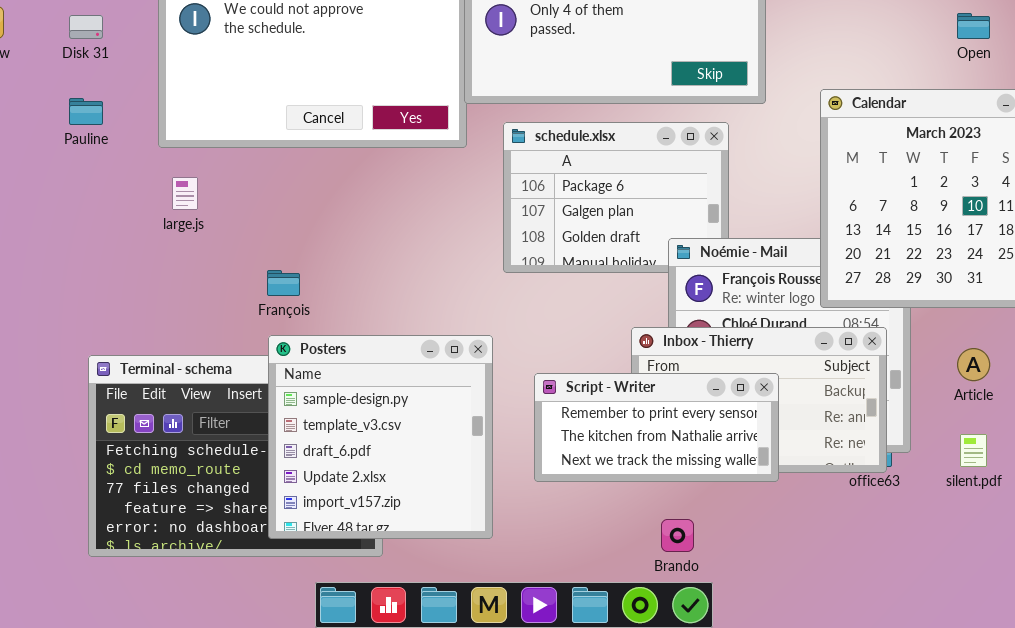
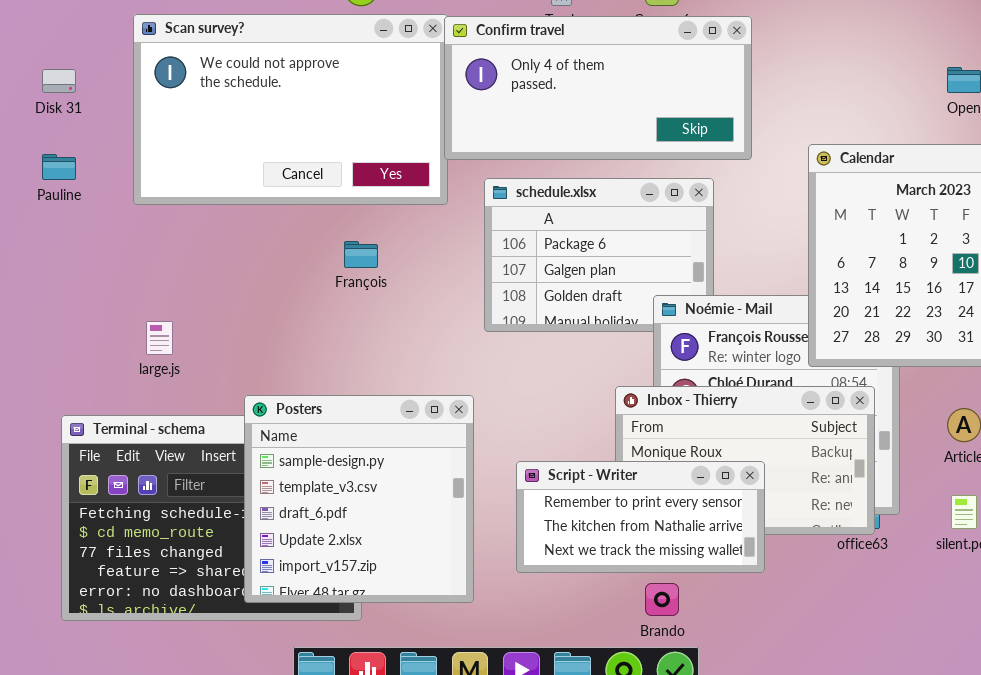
large.js: [172,177,198,210] -> [146,321,173,355], moved
François: [267,270,300,296] -> [344,241,378,268], moved
Script - Writer: [534,373,779,482] -> [516,461,765,573], moved

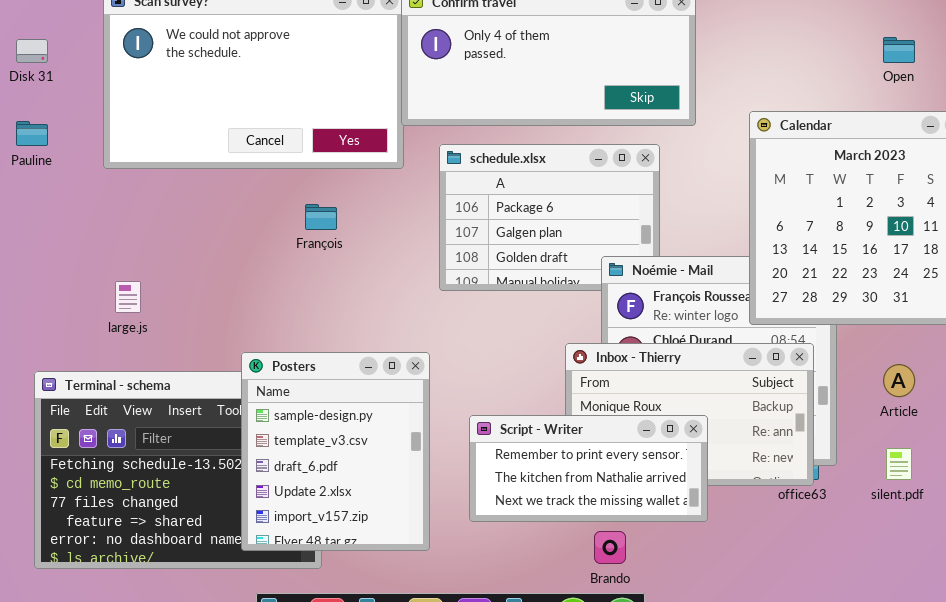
Posters: [244,395,474,603] -> [241,352,430,551], resized

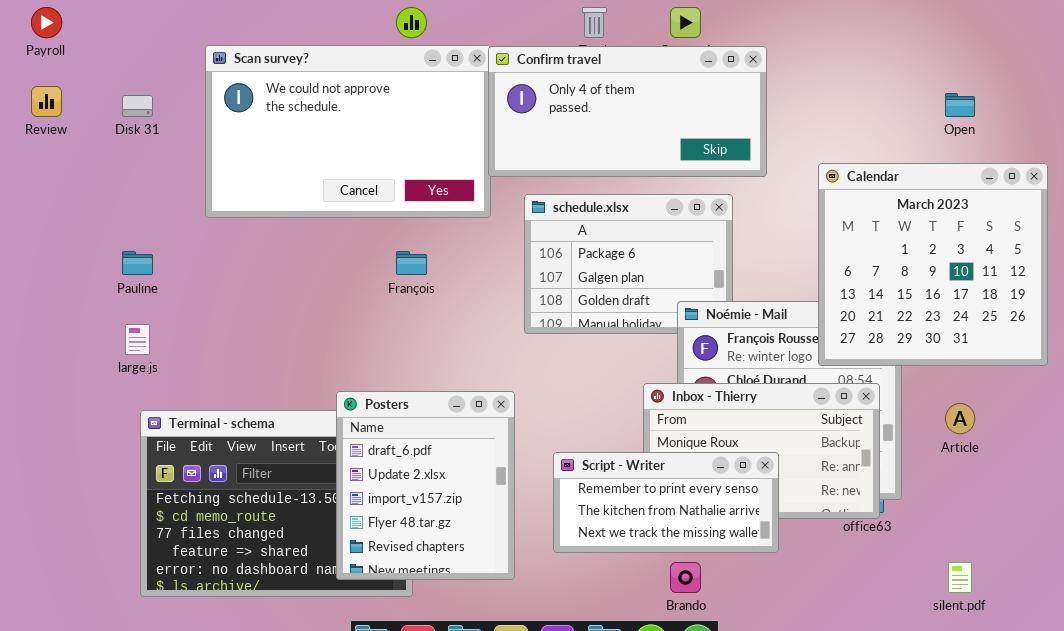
Pauline: [16,121,48,146] -> [122,251,153,275], moved
large.js: [115,281,141,313] -> [125,324,150,355], moved
Posters: [241,352,430,551] -> [336,391,515,580], scrolled down 2 rows
silent.pdf: [886,448,912,480] -> [948,562,972,593], moved

